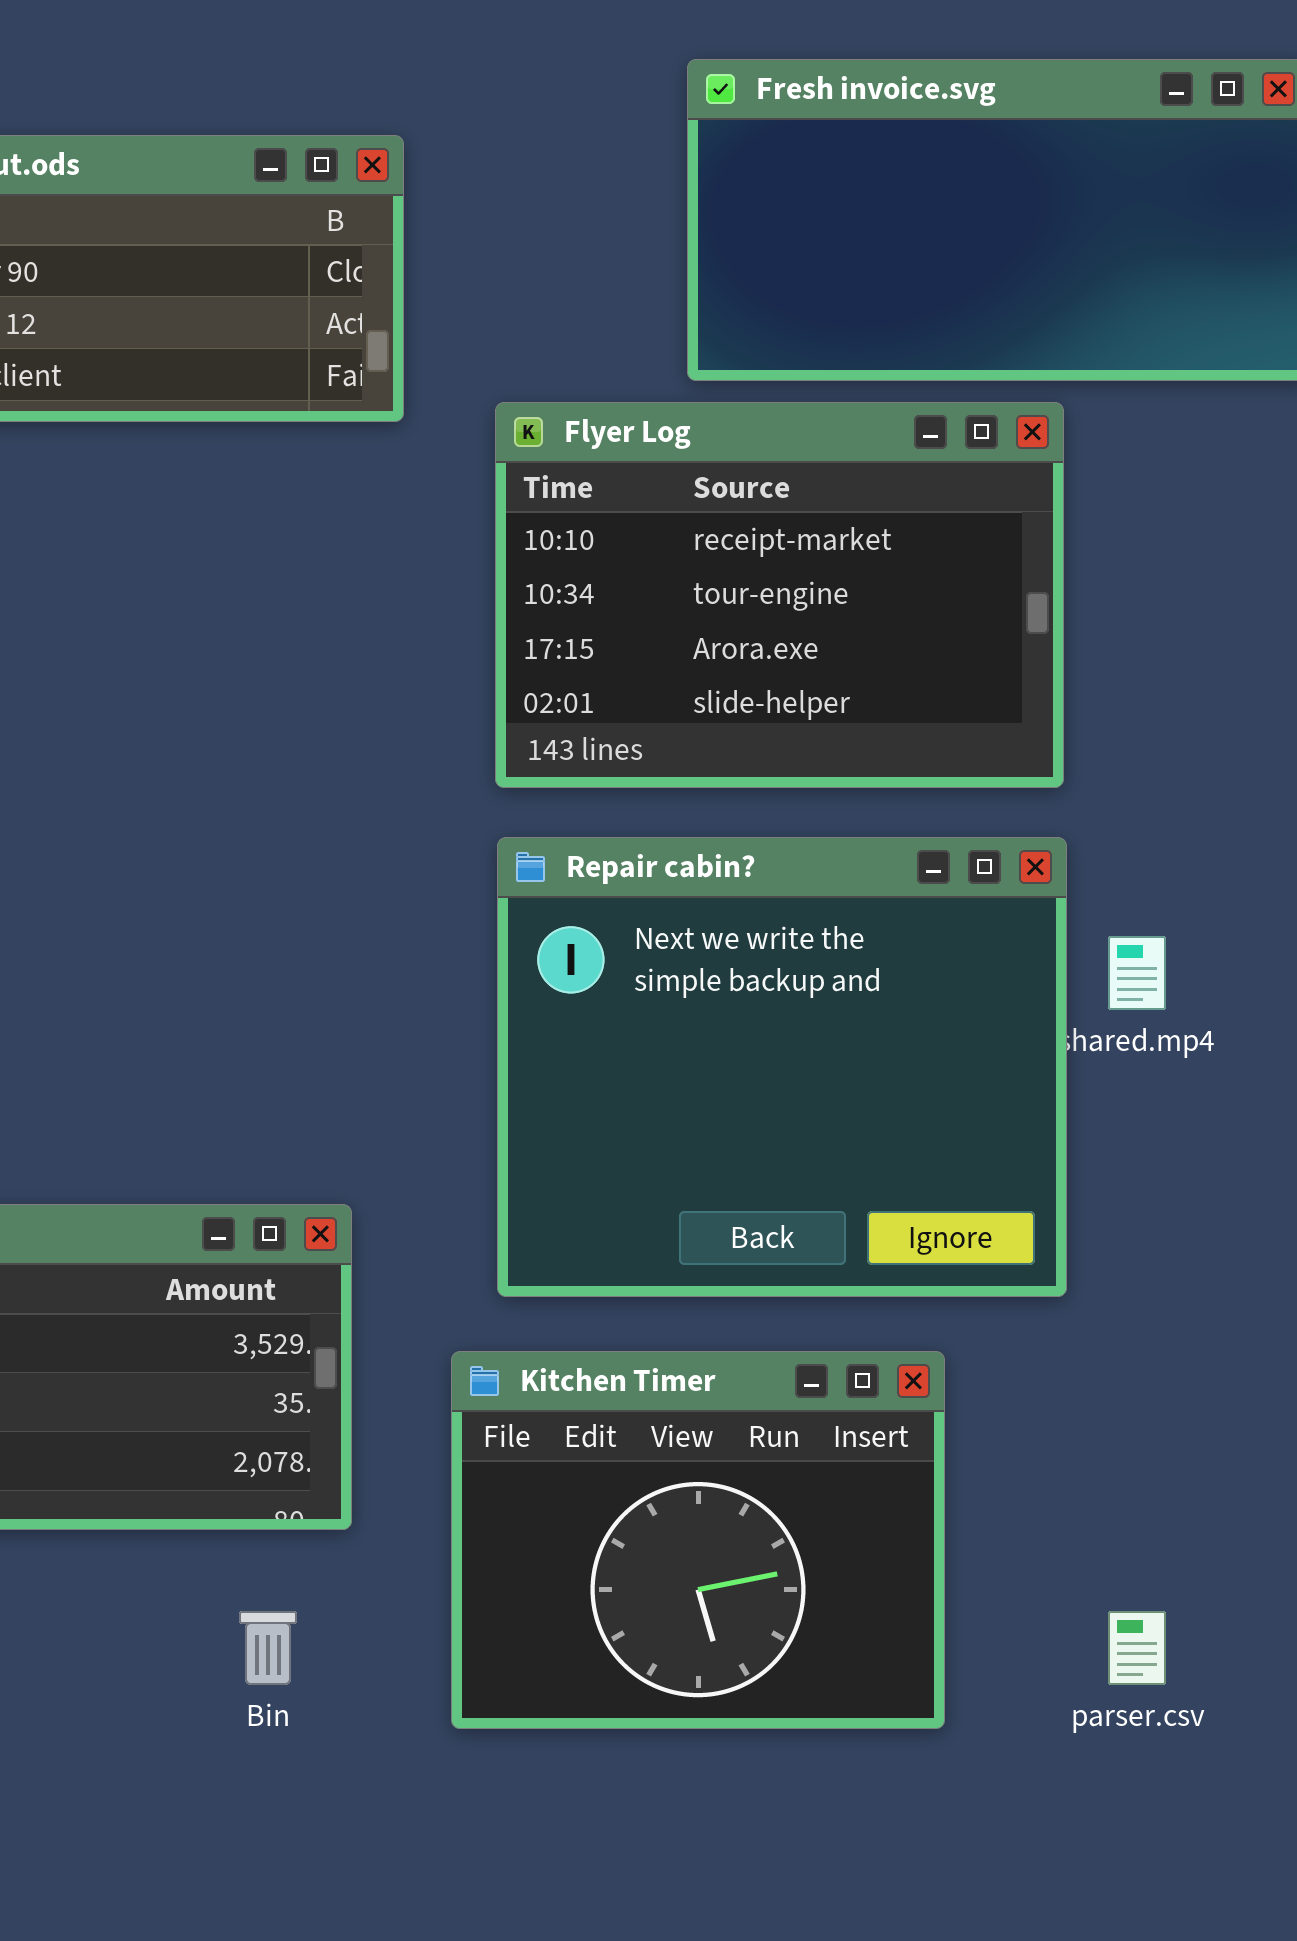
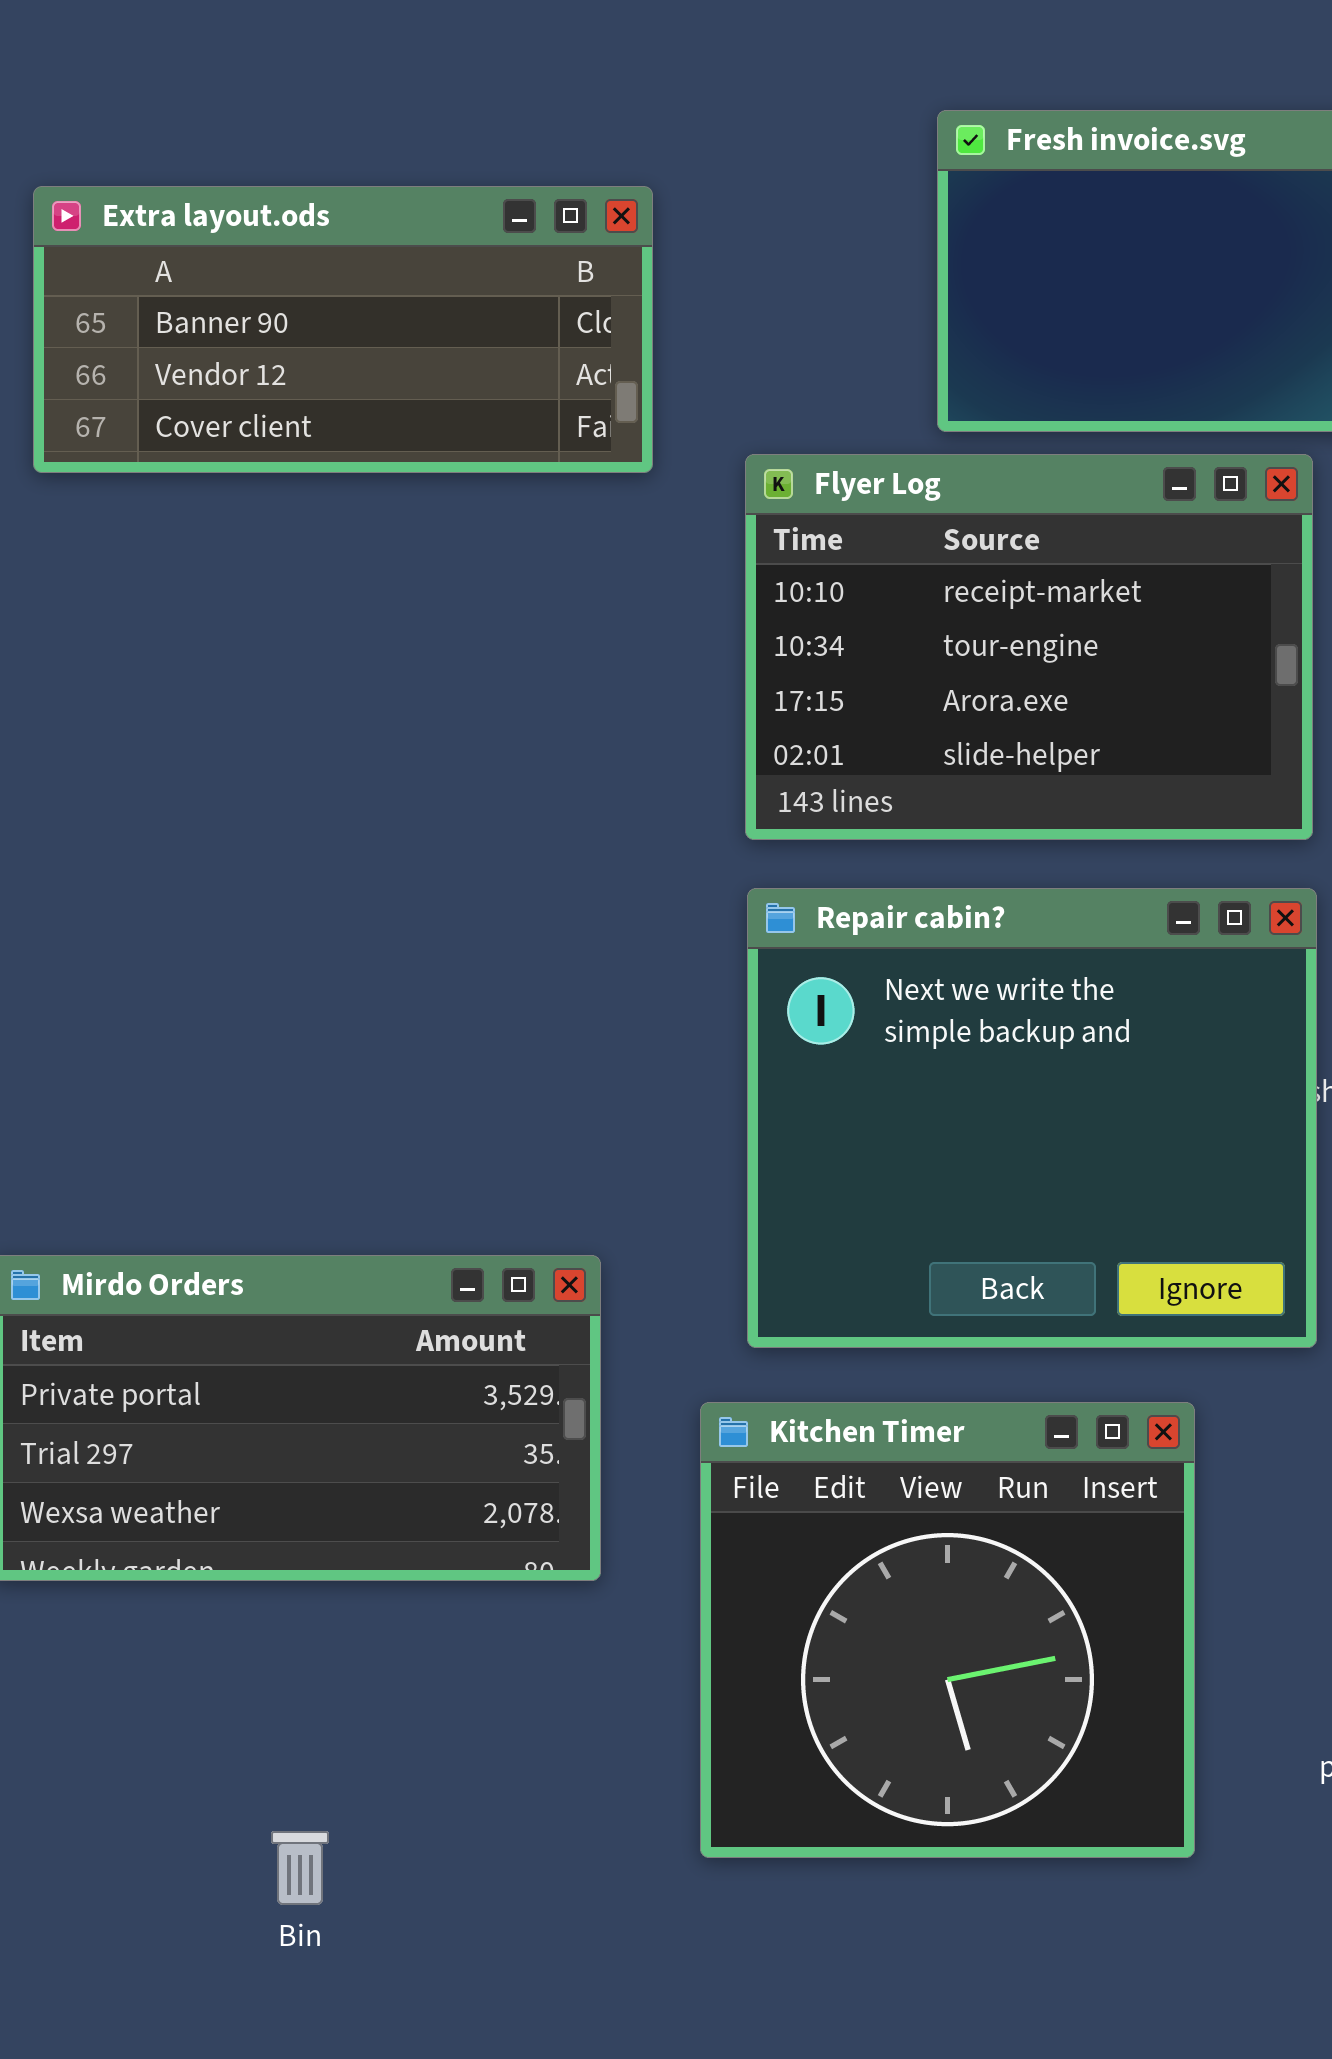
Kitchen Timer: [451,1351,945,1729] -> [700,1402,1195,1858], resized
Bin: [239,1611,297,1685] -> [271,1831,329,1905], moved

